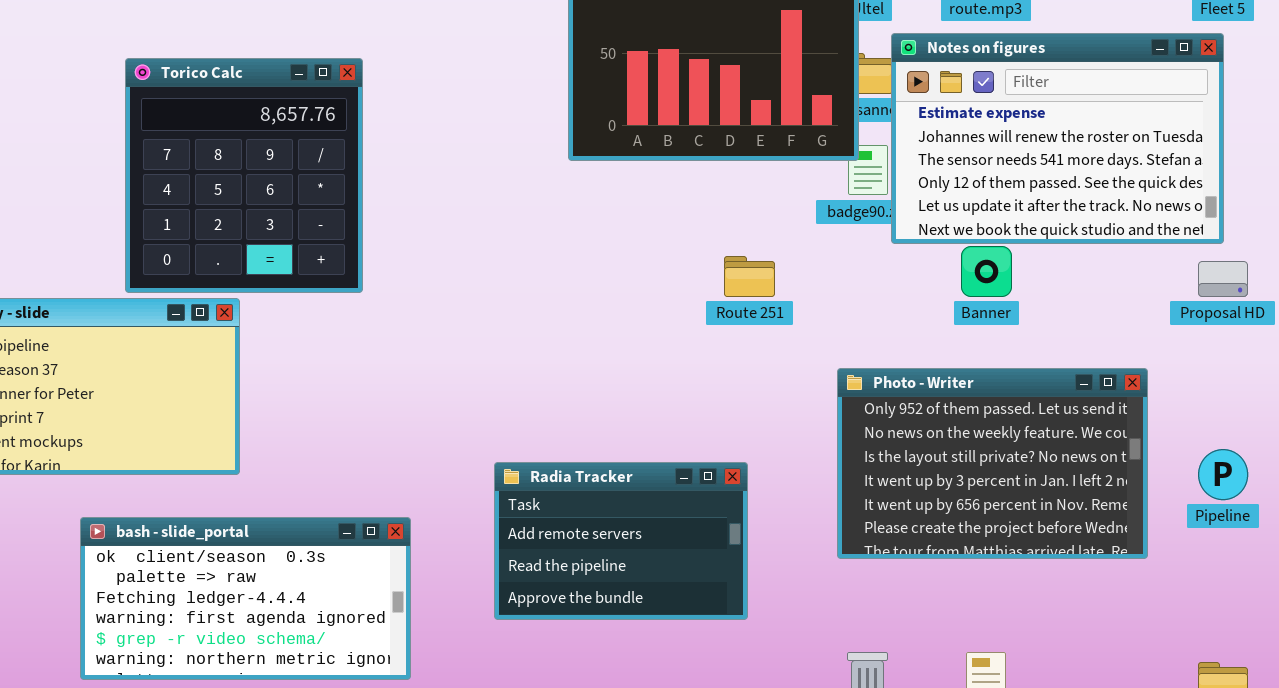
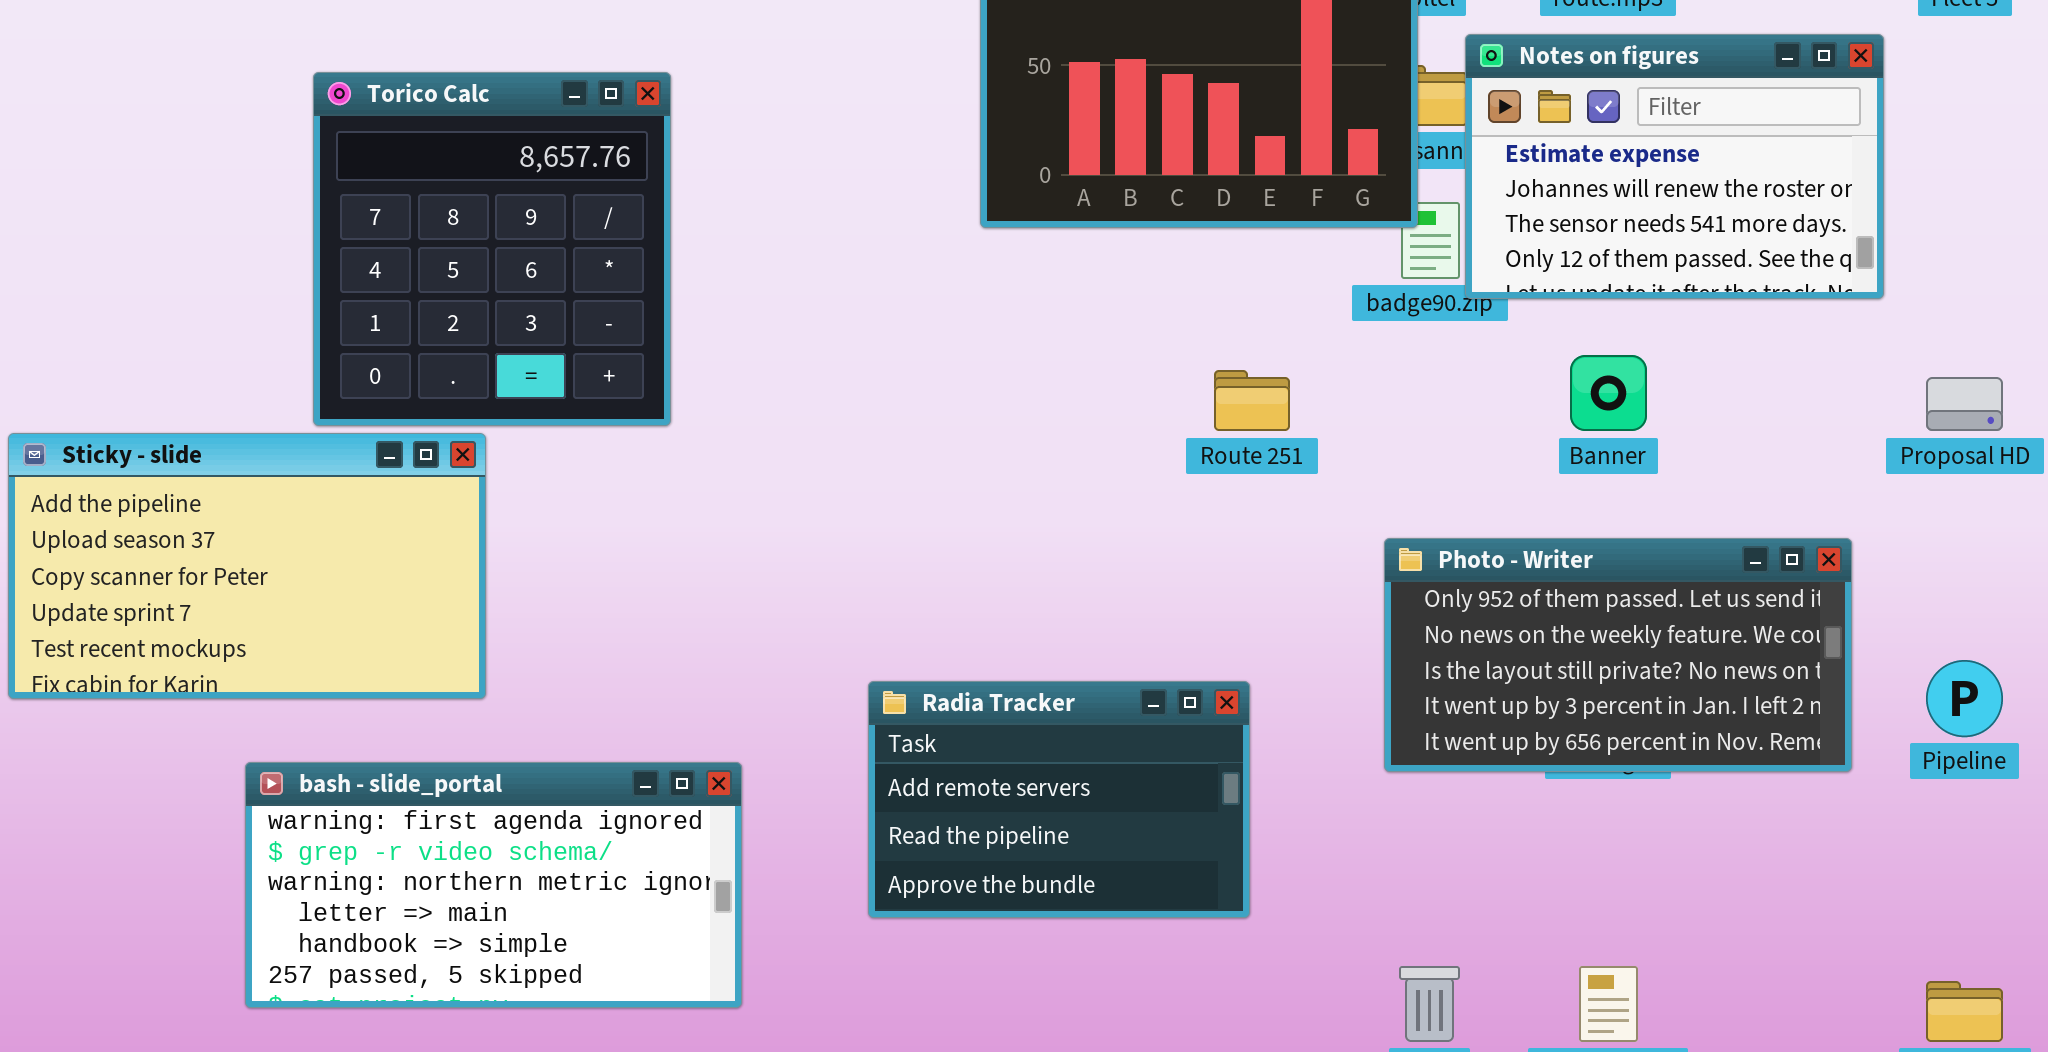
Notes on figures: [891,33,1224,244] -> [1465,34,1884,299], resized
Photo - Writer: [837,368,1148,559] -> [1384,538,1852,772], resized
bash - slide_portal: [80,517,411,680] -> [245,762,742,1008], scrolled down 3 rows

